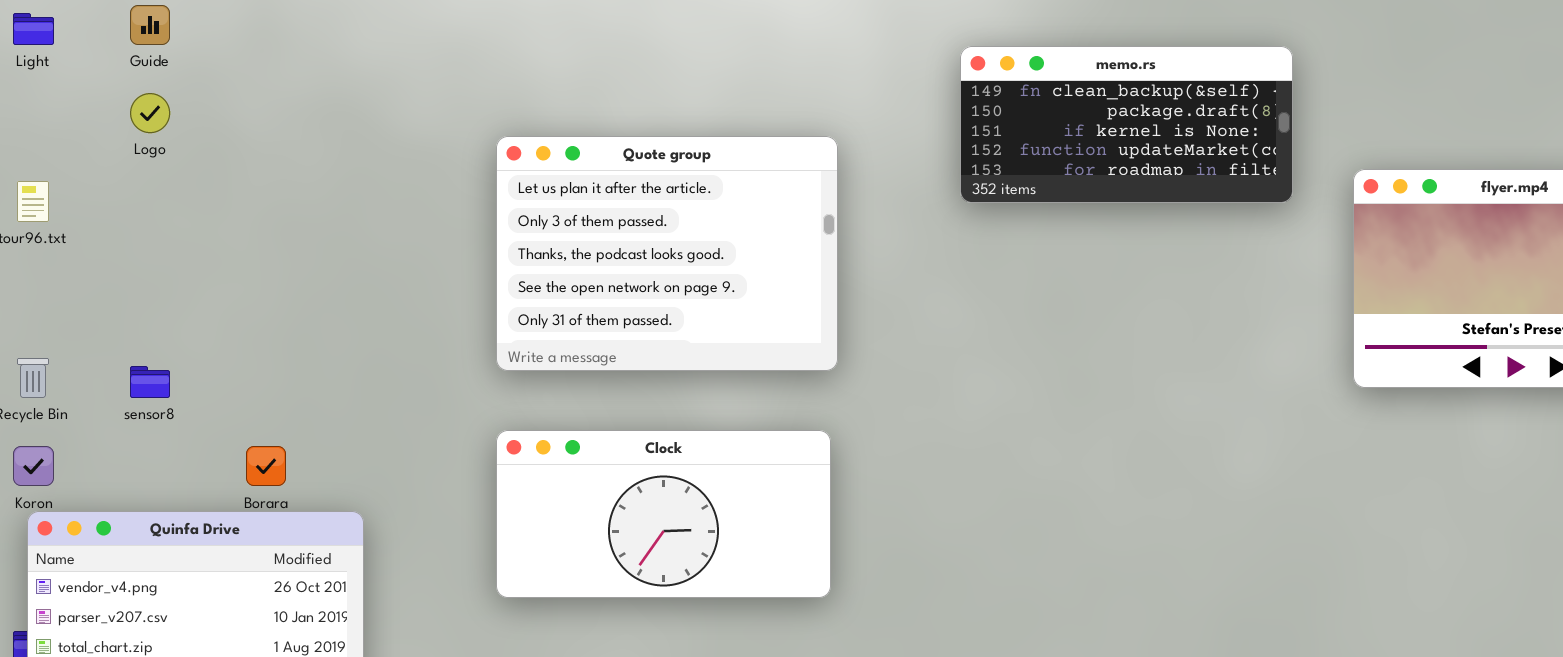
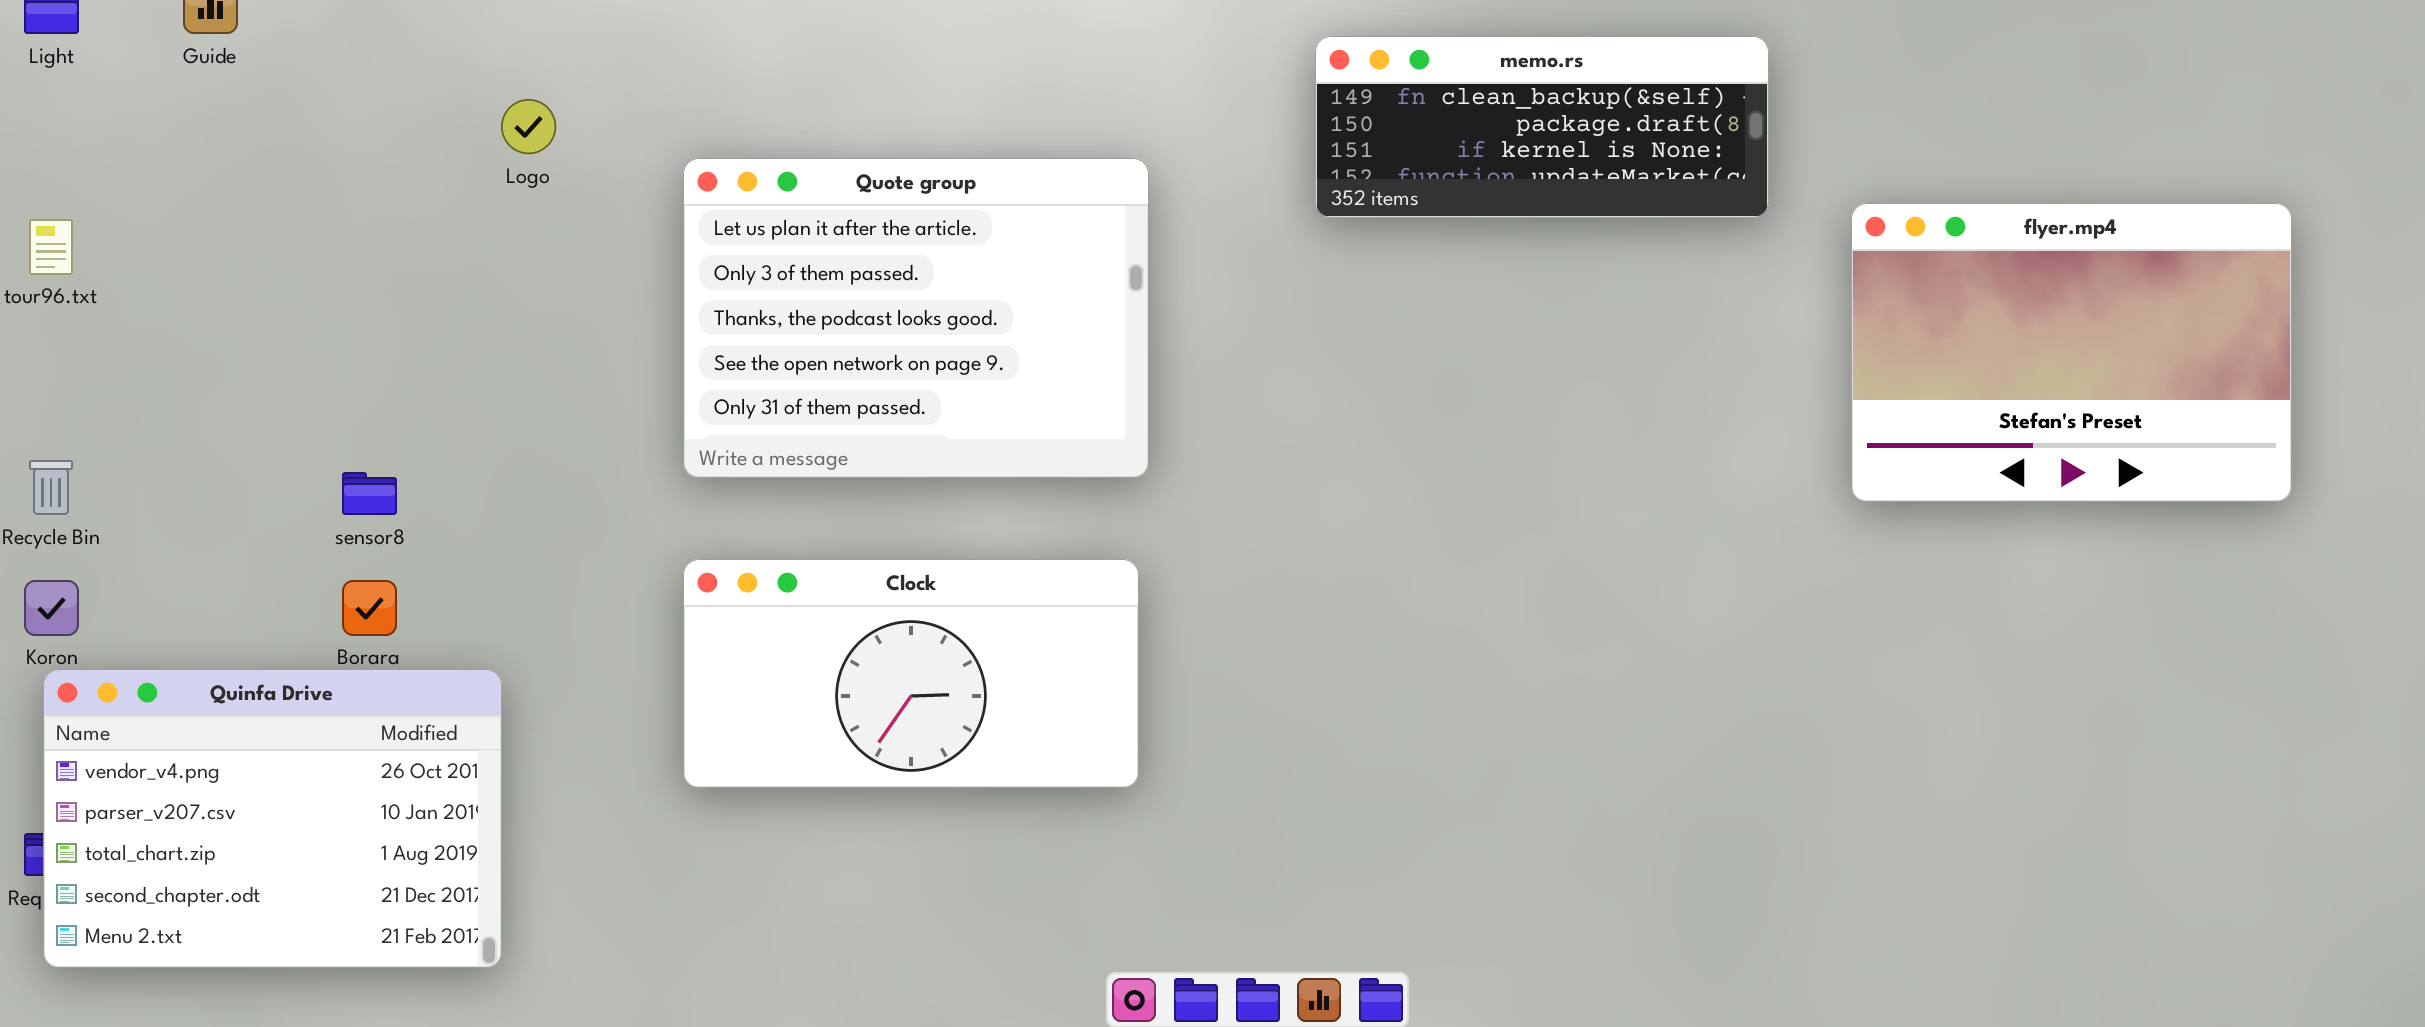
memo.rs: [960,46,1293,203] -> [1315,36,1769,218], resized
Logo: [130,93,170,133] -> [501,99,556,154], moved
sensor8: [130,366,170,398] -> [342,472,397,515], moved

